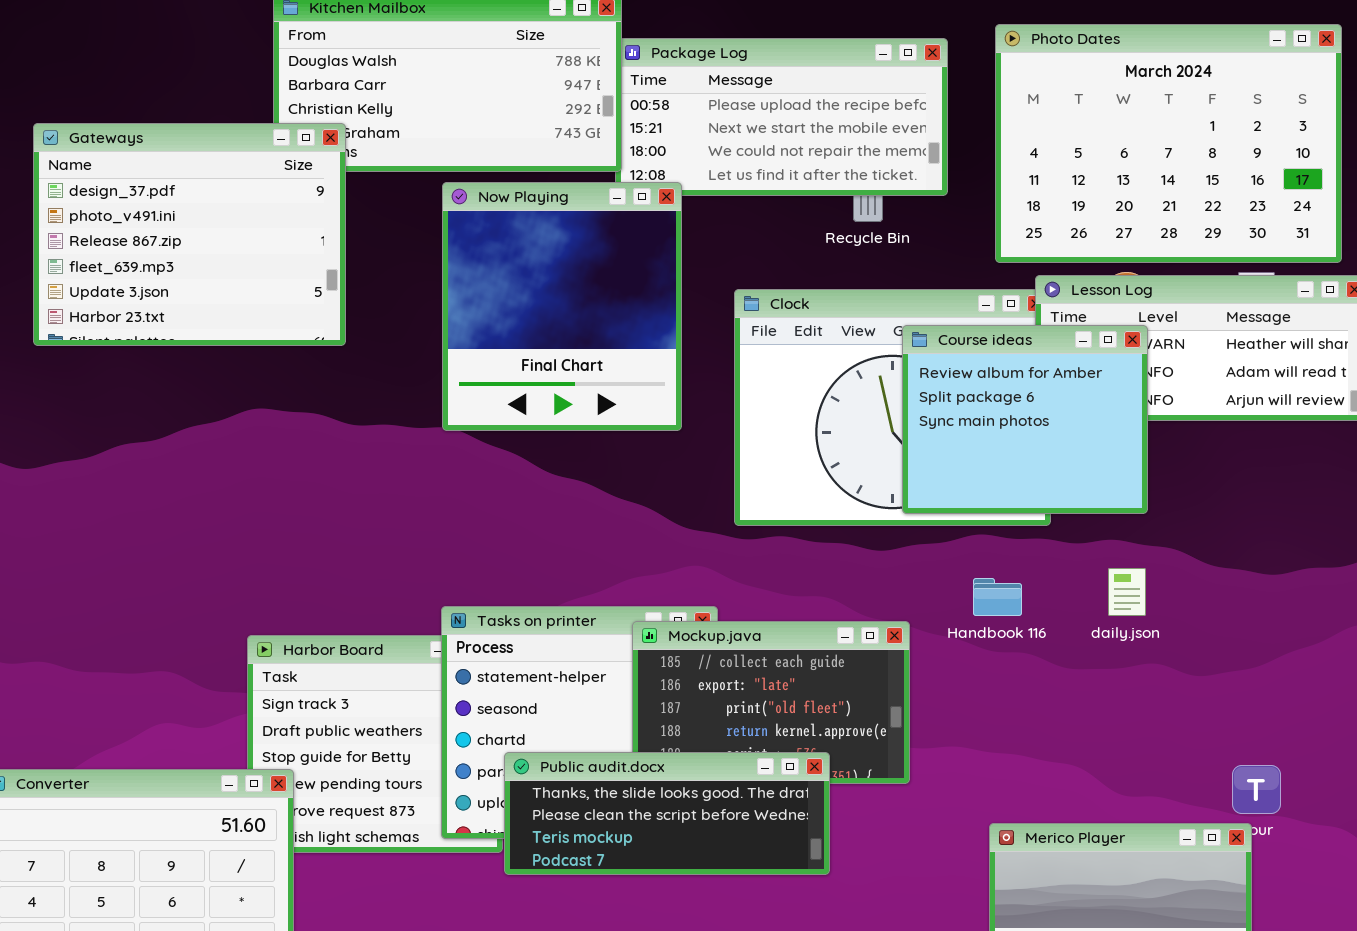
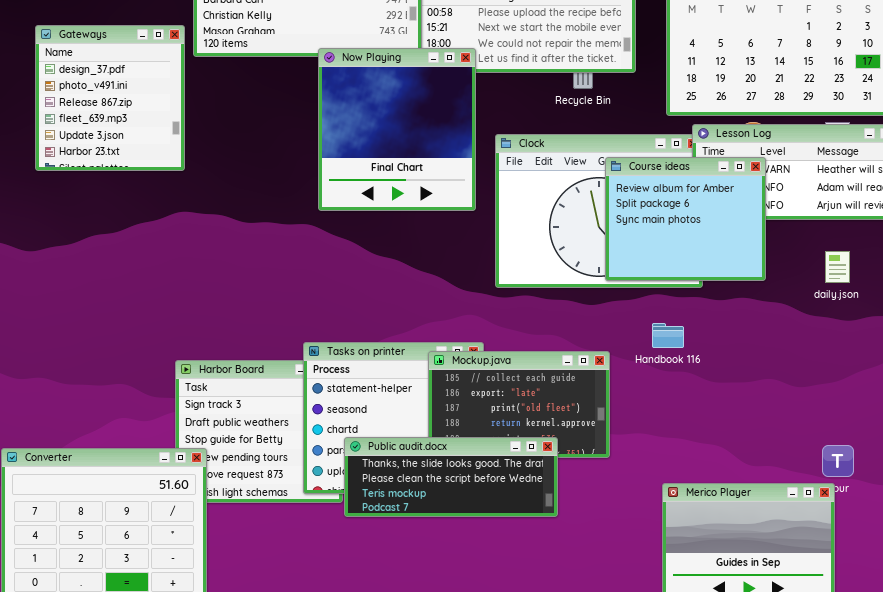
Gateways: [33,123,346,346] -> [35,25,185,171], resized
Now Playing: [442,182,682,431] -> [318,48,476,211], moved
daily.json: [1108,568,1146,616] -> [825,251,850,283], moved

